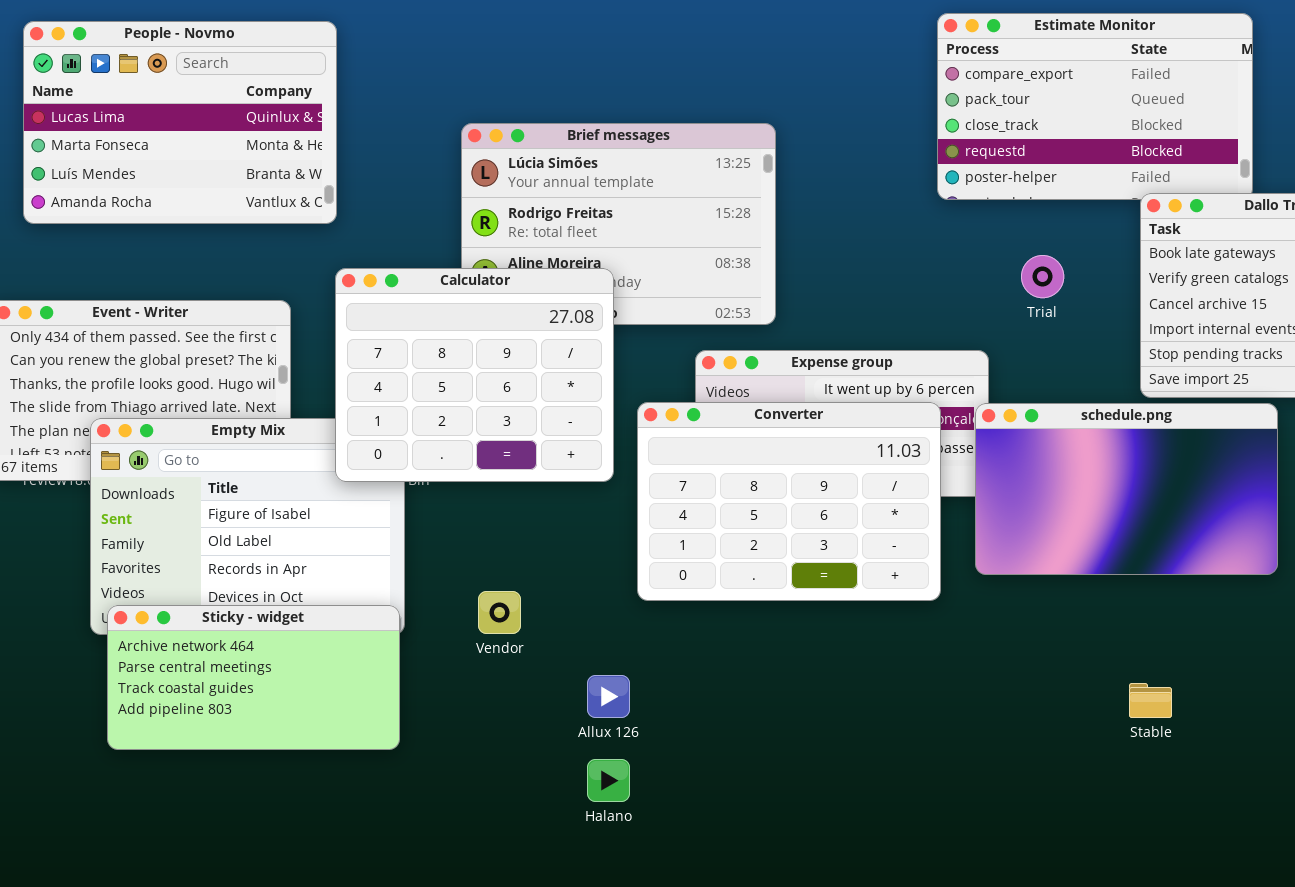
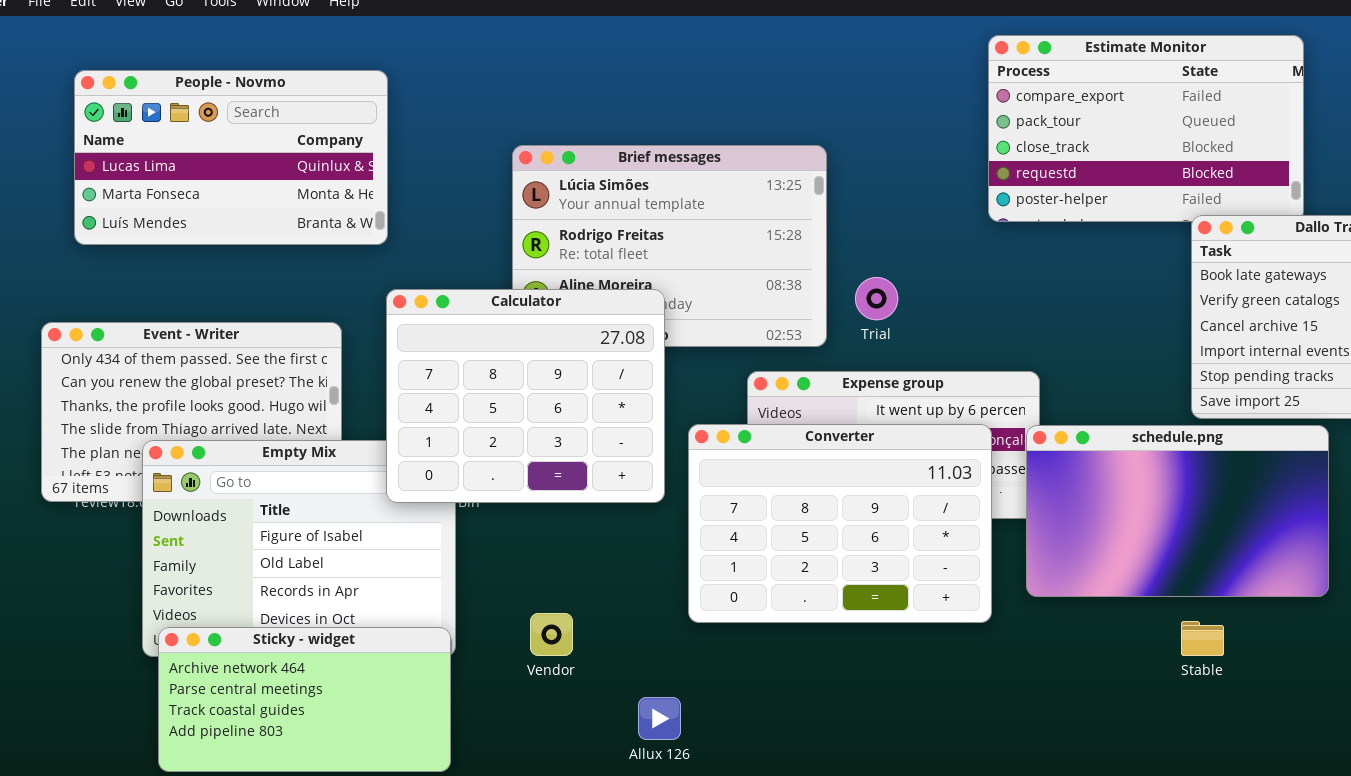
People - Novmo: [23,21,337,224] -> [74,70,388,245], resized
Trial: [1021,255,1064,298] -> [855,277,898,320], moved
Stable: [1129,683,1172,718] -> [1181,621,1224,656], moved

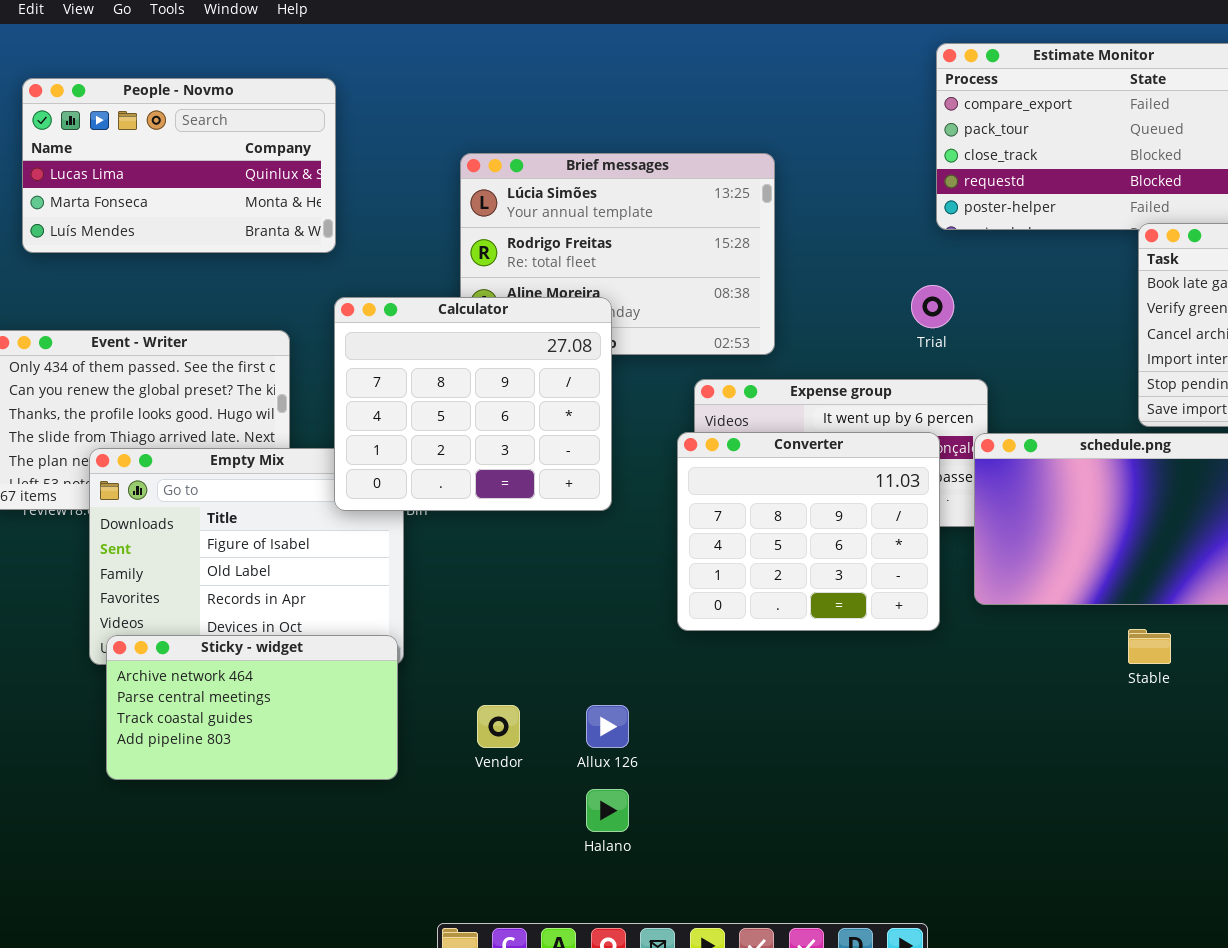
Trial: [855,277,898,320] -> [911,285,954,328], moved
Converter: [688,424,992,623] -> [677,432,940,631], resized
Vendor: [530,613,573,656] -> [477,705,520,748], moved

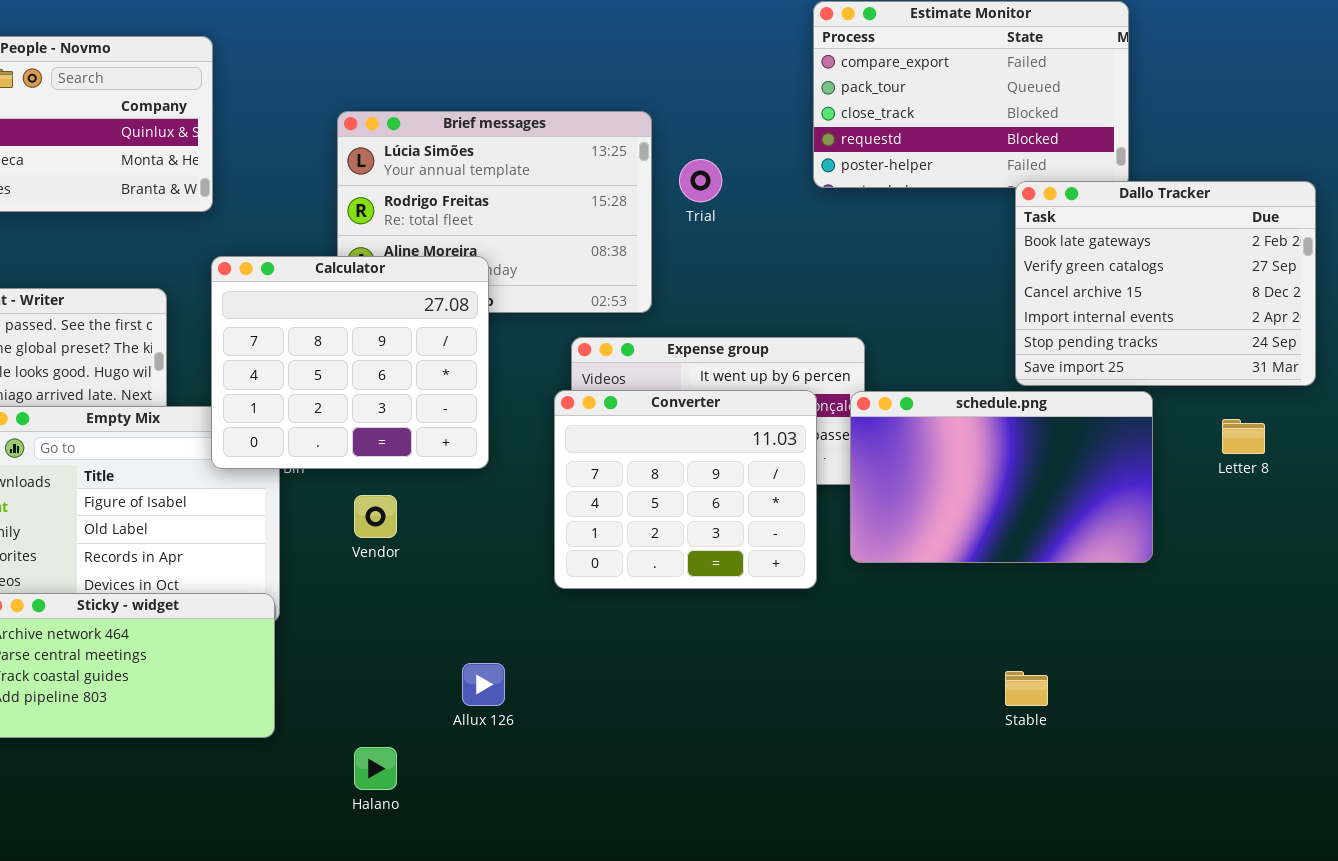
Trial: [911,285,954,328] -> [679,159,722,202], moved
Stable: [1128,629,1171,664] -> [1005,671,1048,706], moved
Vendor: [477,705,520,748] -> [354,495,397,538], moved
Halano: [586,789,629,832] -> [354,747,397,790], moved

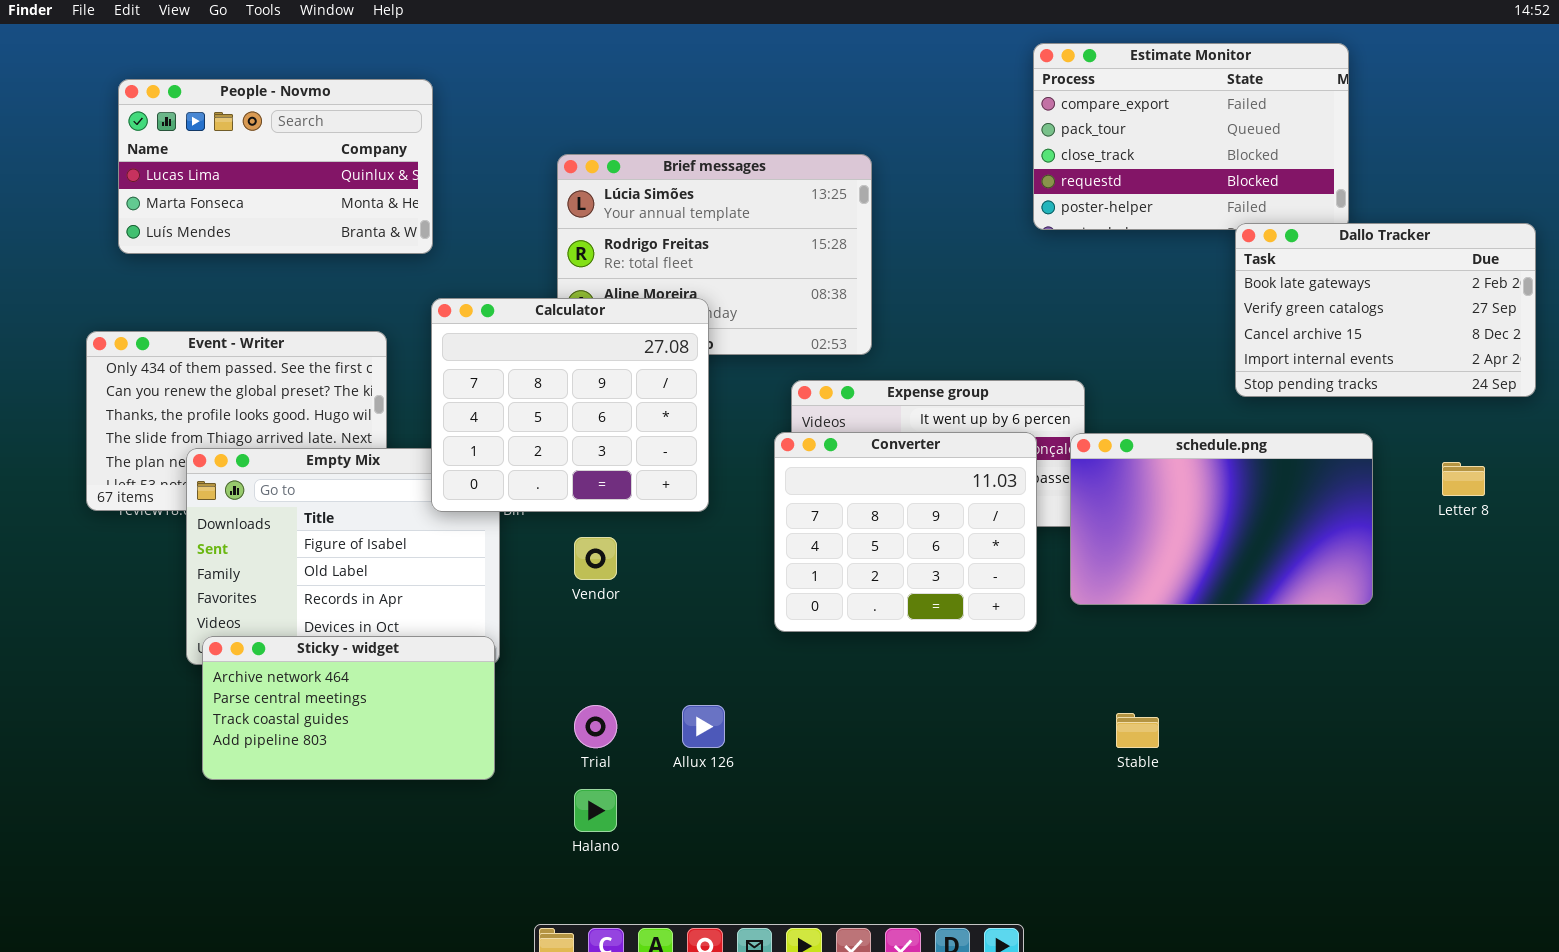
Trial: [679,159,722,202] -> [574,705,617,748], moved
Dallo Tracker: [1015,181,1316,386] -> [1235,223,1536,397], resized
Stable: [1005,671,1048,706] -> [1116,713,1159,748], moved

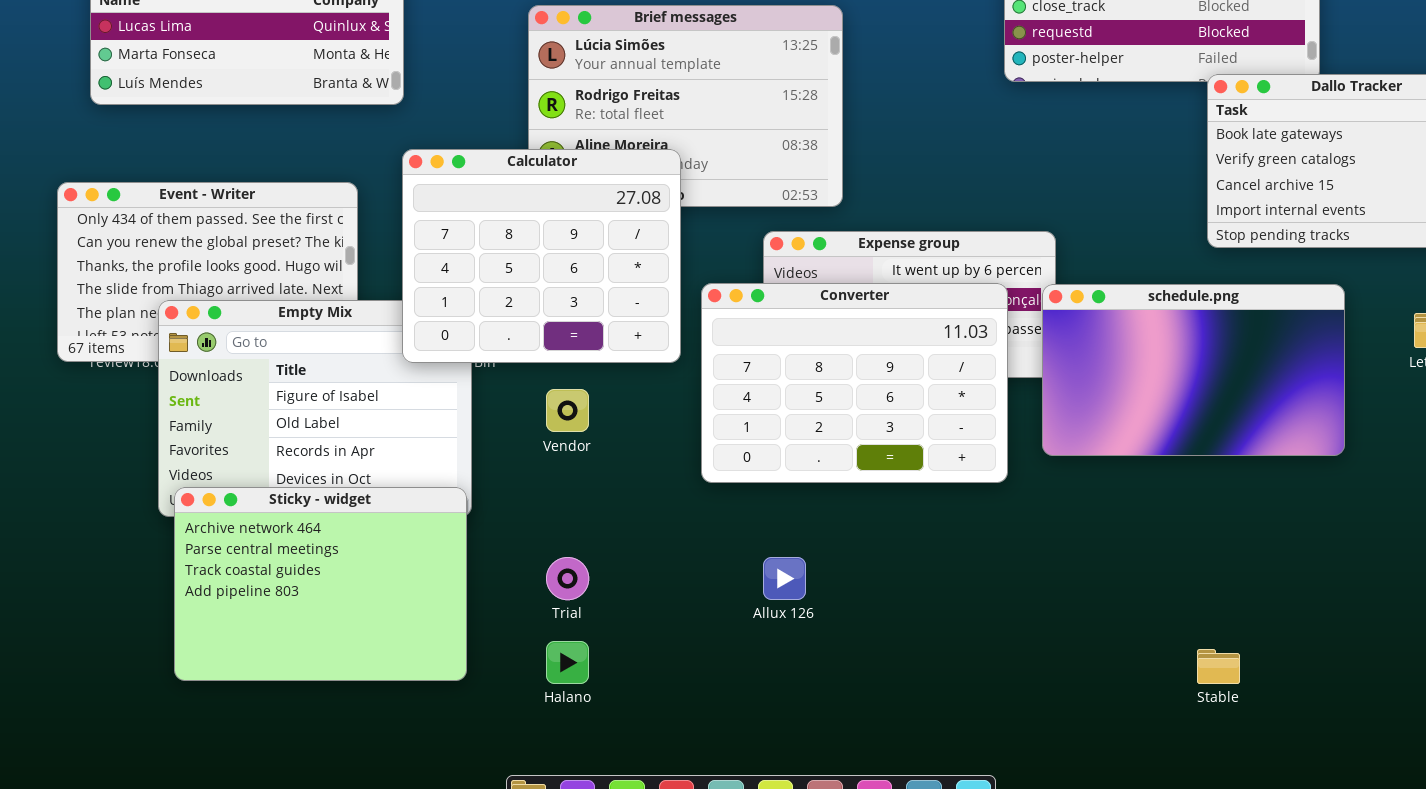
Converter: [774,432,1037,632] -> [701,283,1008,483], resized
Sticky - widget: [202,636,495,780] -> [174,487,467,681], resized
Allux 126: [682,705,725,748] -> [763,557,806,600], moved
Stable: [1116,713,1159,748] -> [1197,649,1240,684], moved

